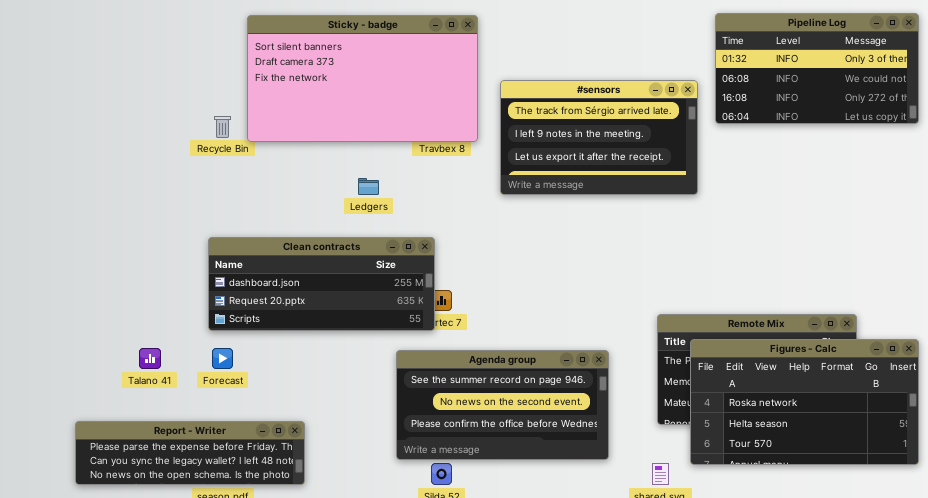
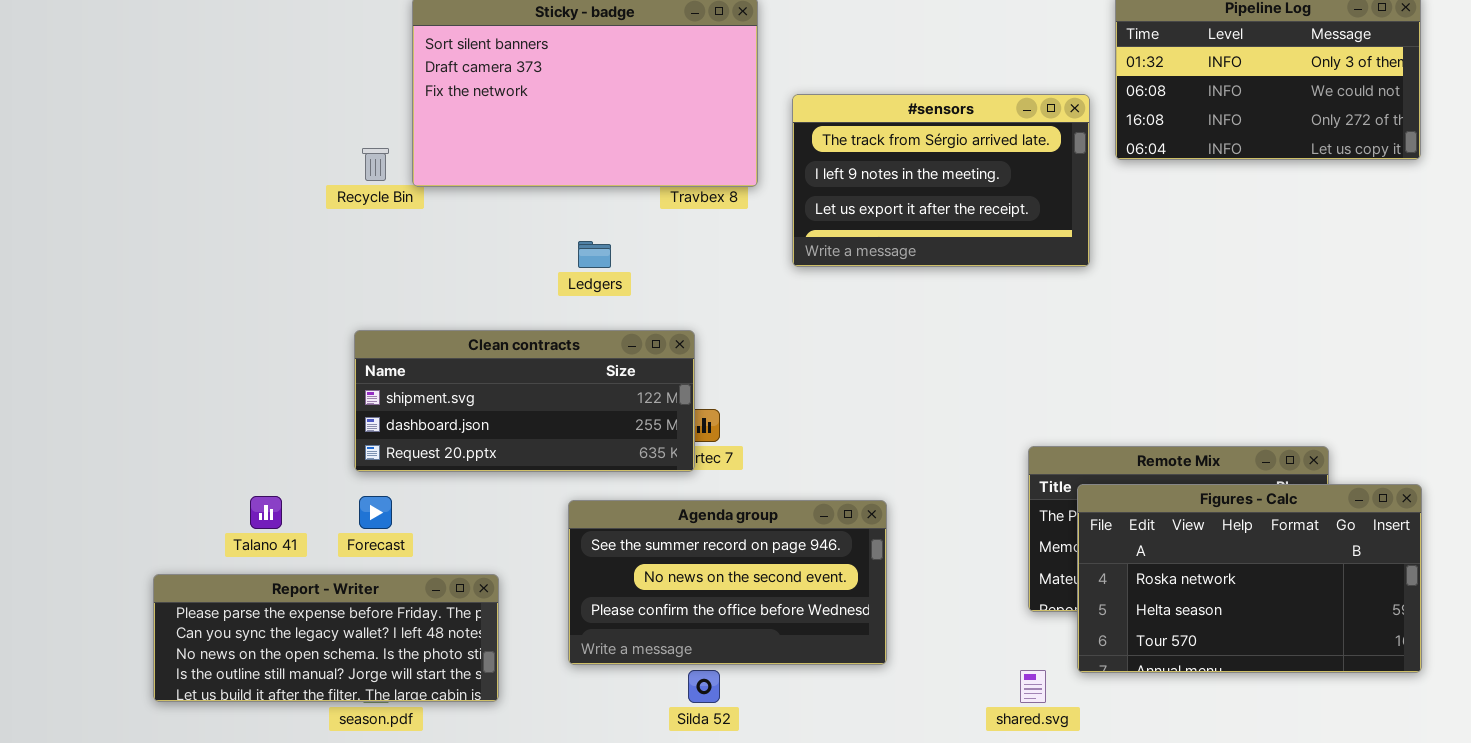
Clean contracts: [208,237,435,331] -> [354,330,695,472], scrolled up 1 row
Agenda group: [396,350,609,460] -> [568,500,887,665], moved
Report - Writer: [75,421,305,485] -> [153,574,499,702], resized

